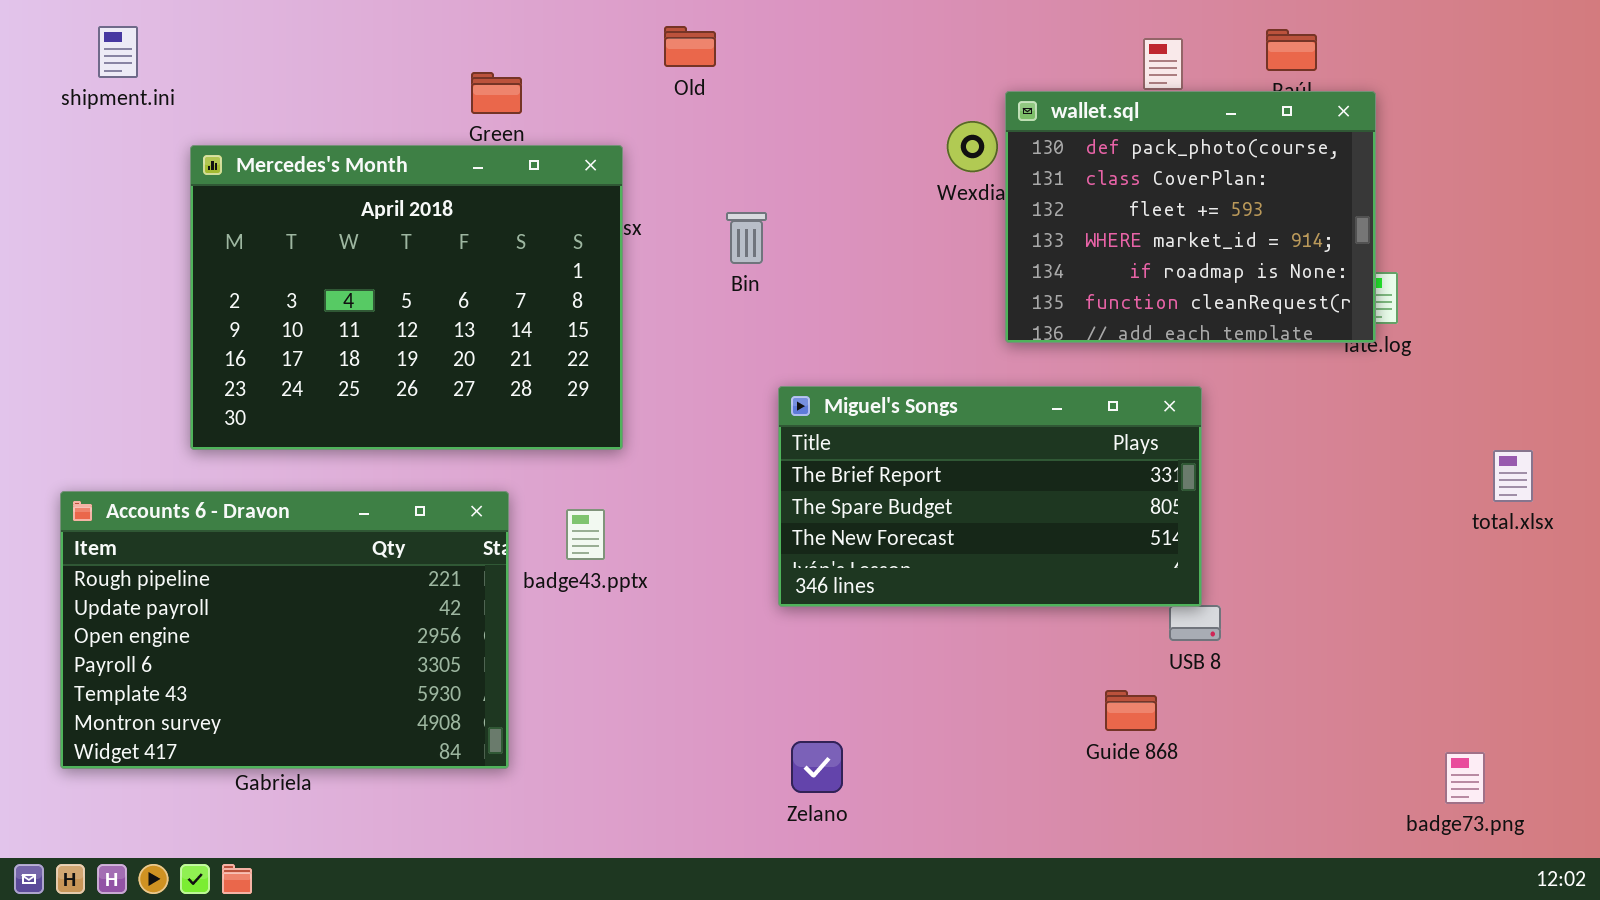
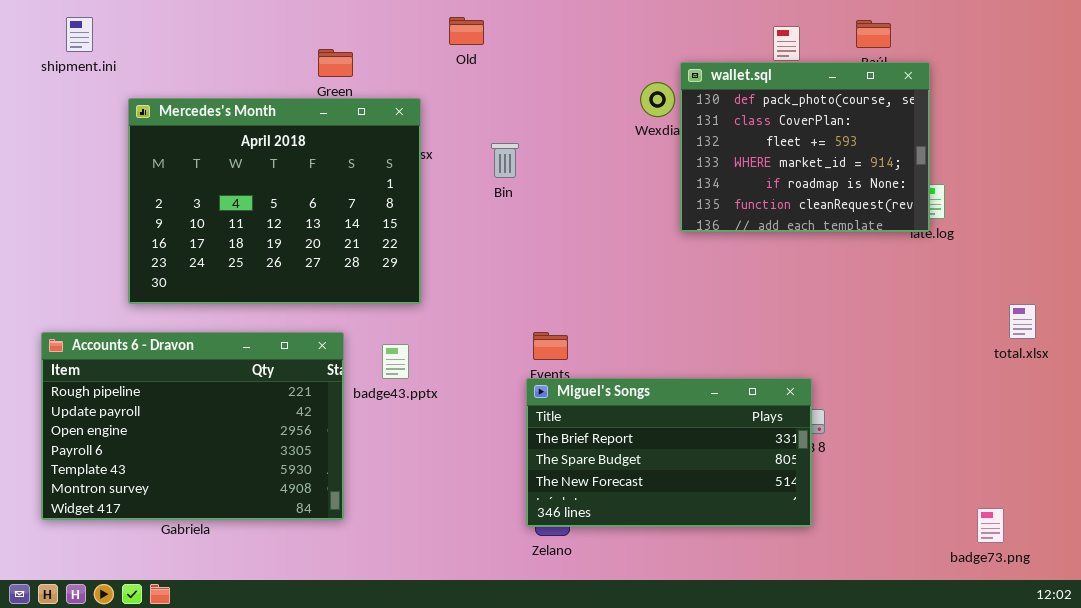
Miguel's Songs: [778,386,1202,607] -> [526,378,812,527], moved

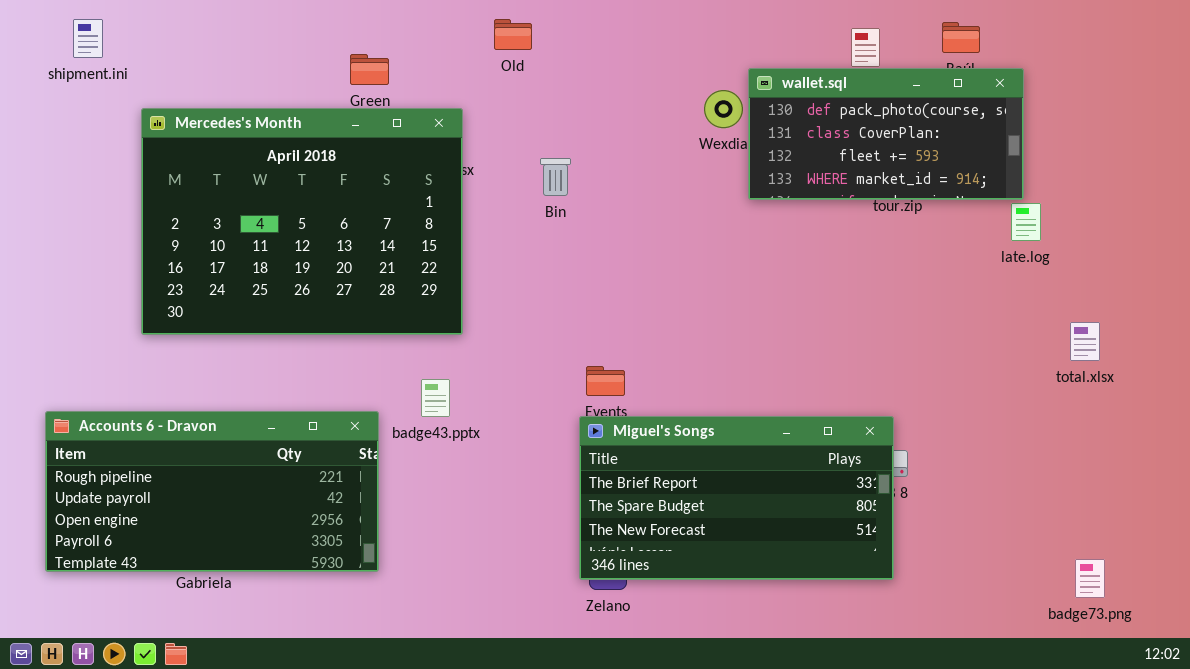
wallet.sql: [680,62,930,232] -> [748,68,1024,200], resized
total.xlsx: [1009,304,1036,339] -> [1070,322,1100,361], moved
Accounts 6 - Dravon: [41,332,344,520] -> [45,411,379,572], resized

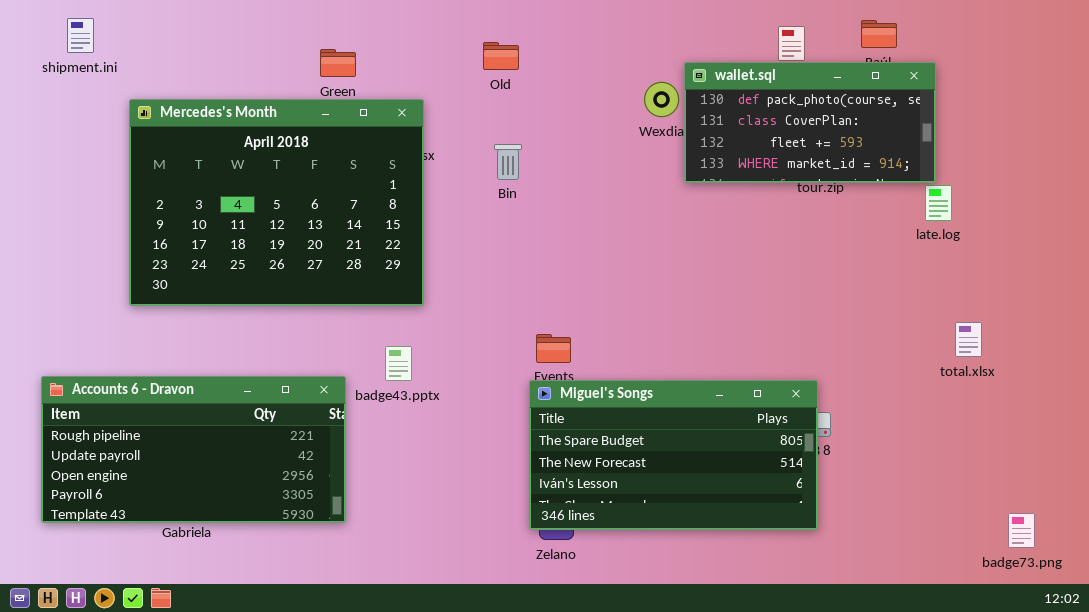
Old: [494,19,532,50] -> [483,42,519,70], moved
total.xlsx: [1070,322,1100,361] -> [955,322,982,357], moved
Miguel's Songs: [579,416,894,580] -> [529,380,818,530], scrolled down 1 row
badge73.png: [1075,559,1105,598] -> [1008,513,1035,548], moved

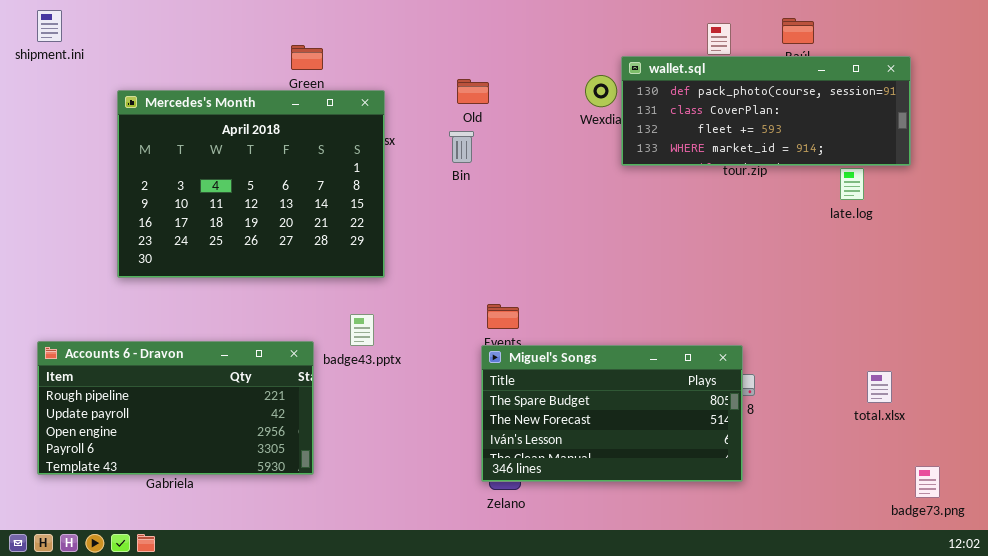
shipment.ini: [67,18,94,53] -> [37,10,62,42], moved
Old: [483,42,519,70] -> [457,79,489,104], moved
wallet.sql: [684,62,936,183] -> [621,56,911,166], resized
total.xlsx: [955,322,982,357] -> [867,371,892,403], moved

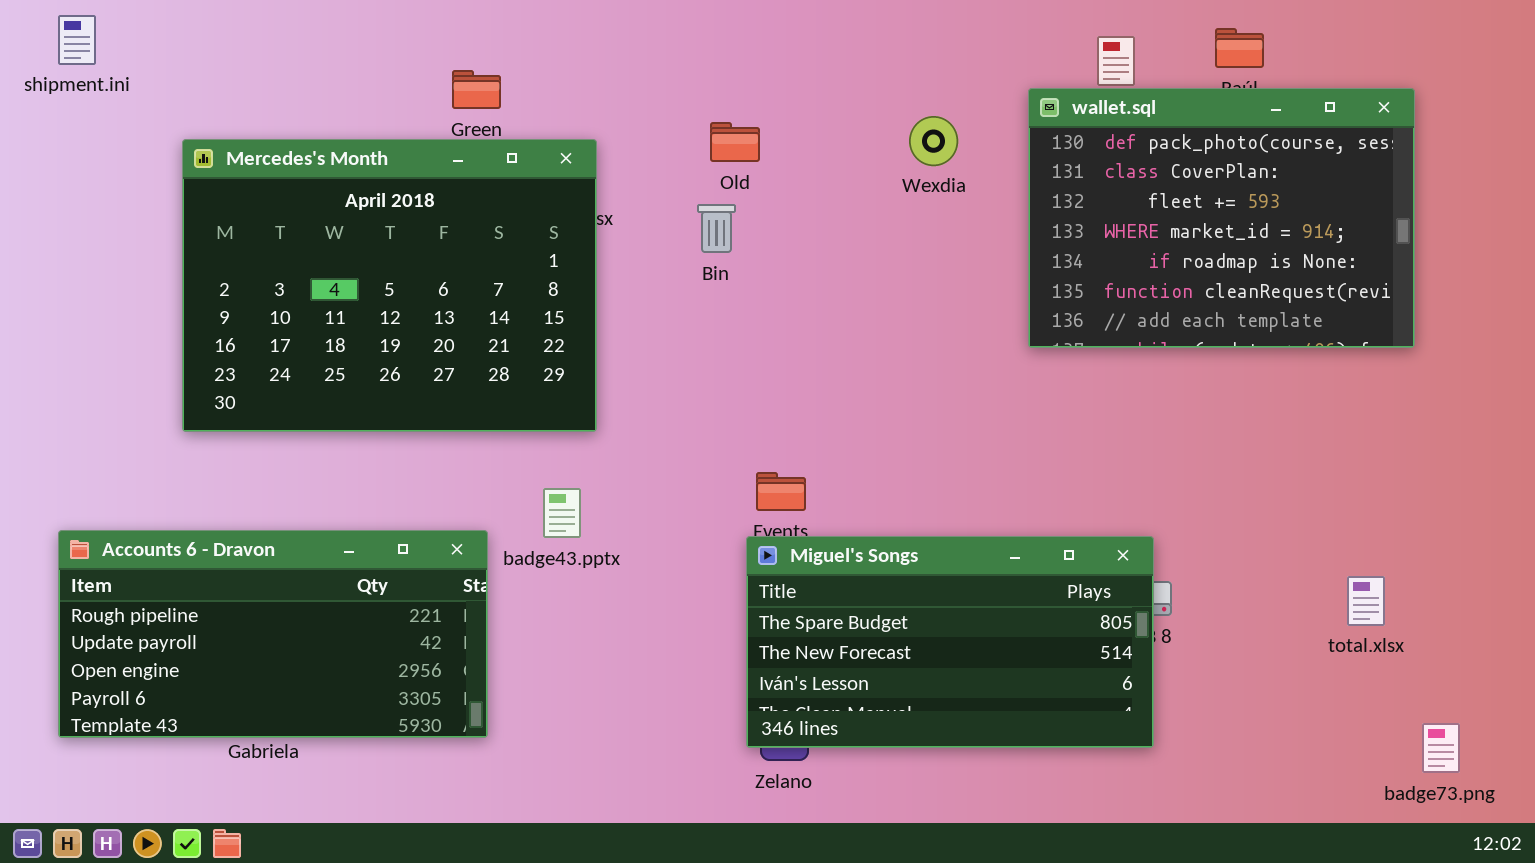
wallet.sql: [621,56,911,166] -> [1028,88,1415,348], resized

